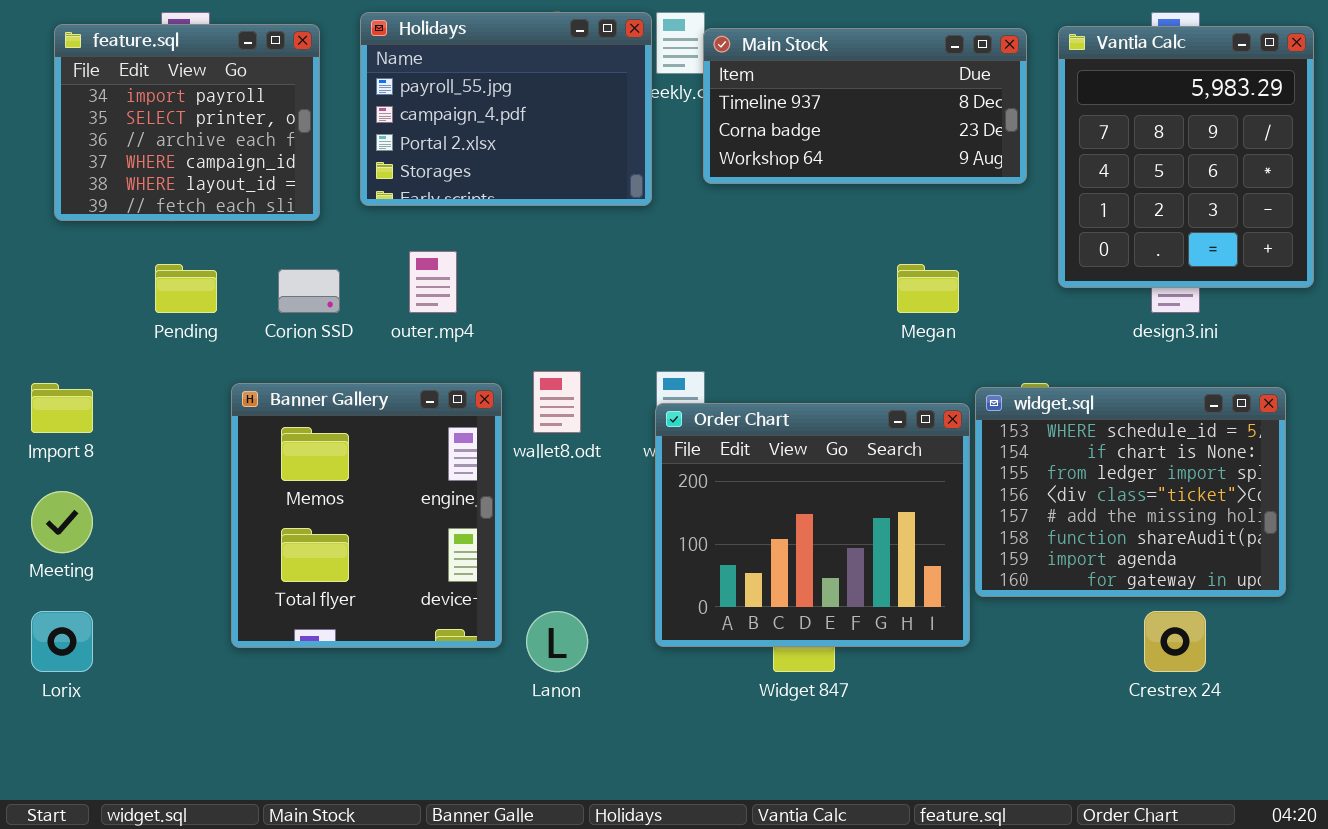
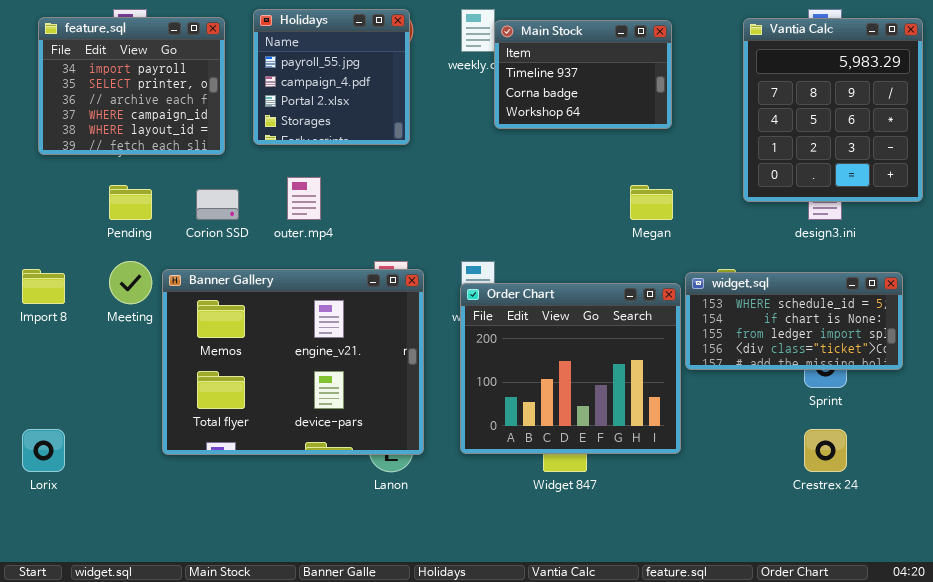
Holidays: [360,12,652,206] -> [253,9,410,145], resized
Main Stock: [703,28,1027,184] -> [494,20,672,129], resized
Banner Gallery: [231,383,502,648] -> [162,269,424,455], resized
widget.sql: [975,387,1286,597] -> [685,272,903,370], resized
Meeting: [31,491,93,553] -> [109,261,152,304], moved

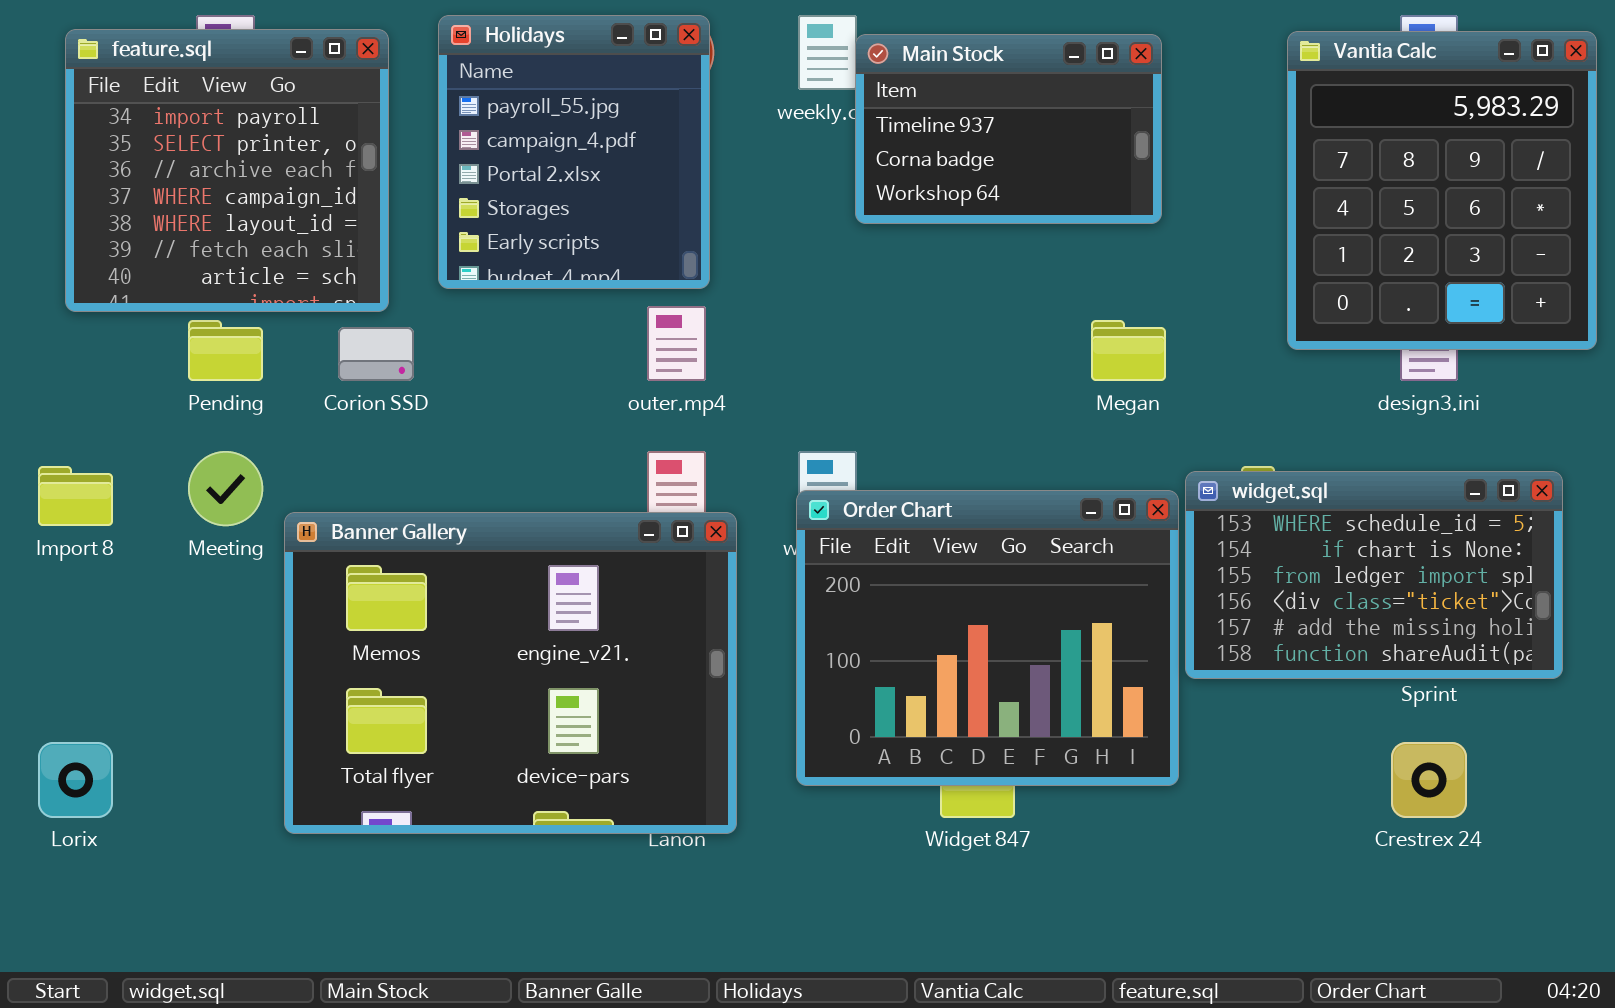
Holidays: [253,9,410,145] -> [438,15,710,289], resized
feature.sql: [38,17,225,155] -> [65,29,389,312], resized
outer.mp4: [287,177,321,220] -> [647,306,706,381], moved
Banner Gallery: [162,269,424,455] -> [284,512,737,834], moved
widget.sql: [685,272,903,370] -> [1185,471,1563,679], resized

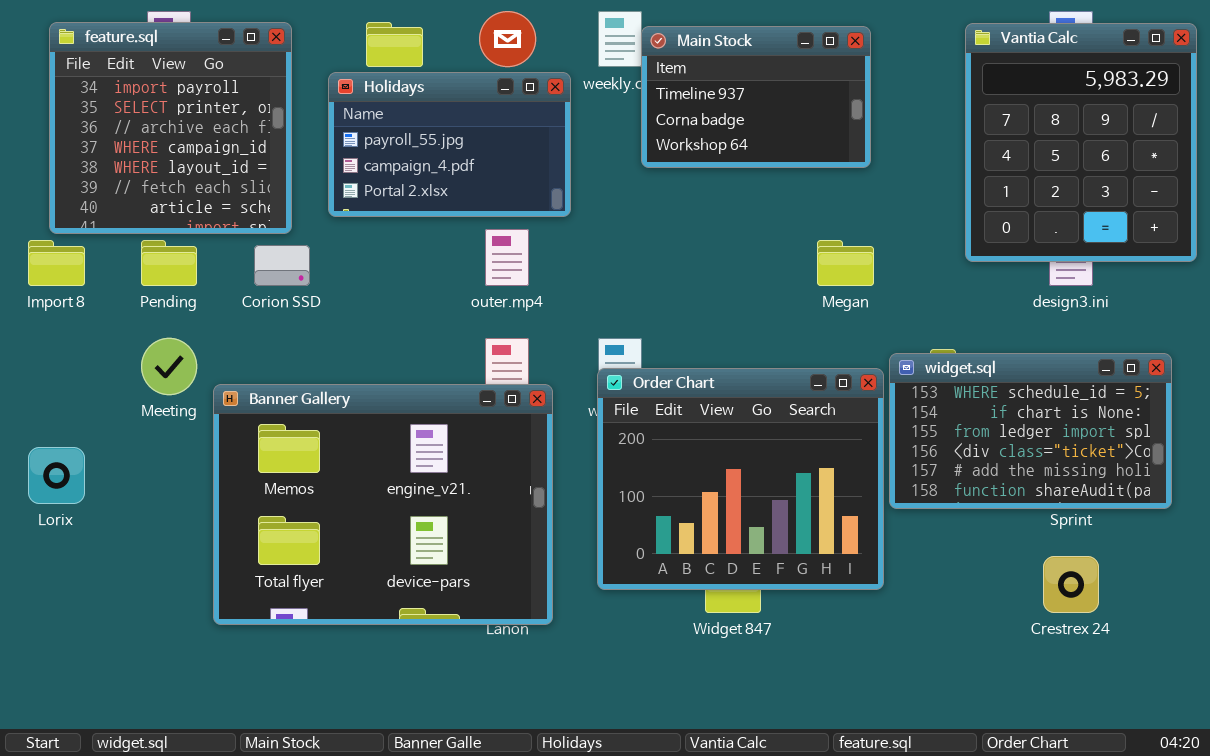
Holidays: [438,15,710,289] -> [328,72,571,217], resized
Import 8: [38,466,113,526] -> [28,240,85,286], moved
Lorix: [38,742,113,818] -> [28,447,85,504], moved

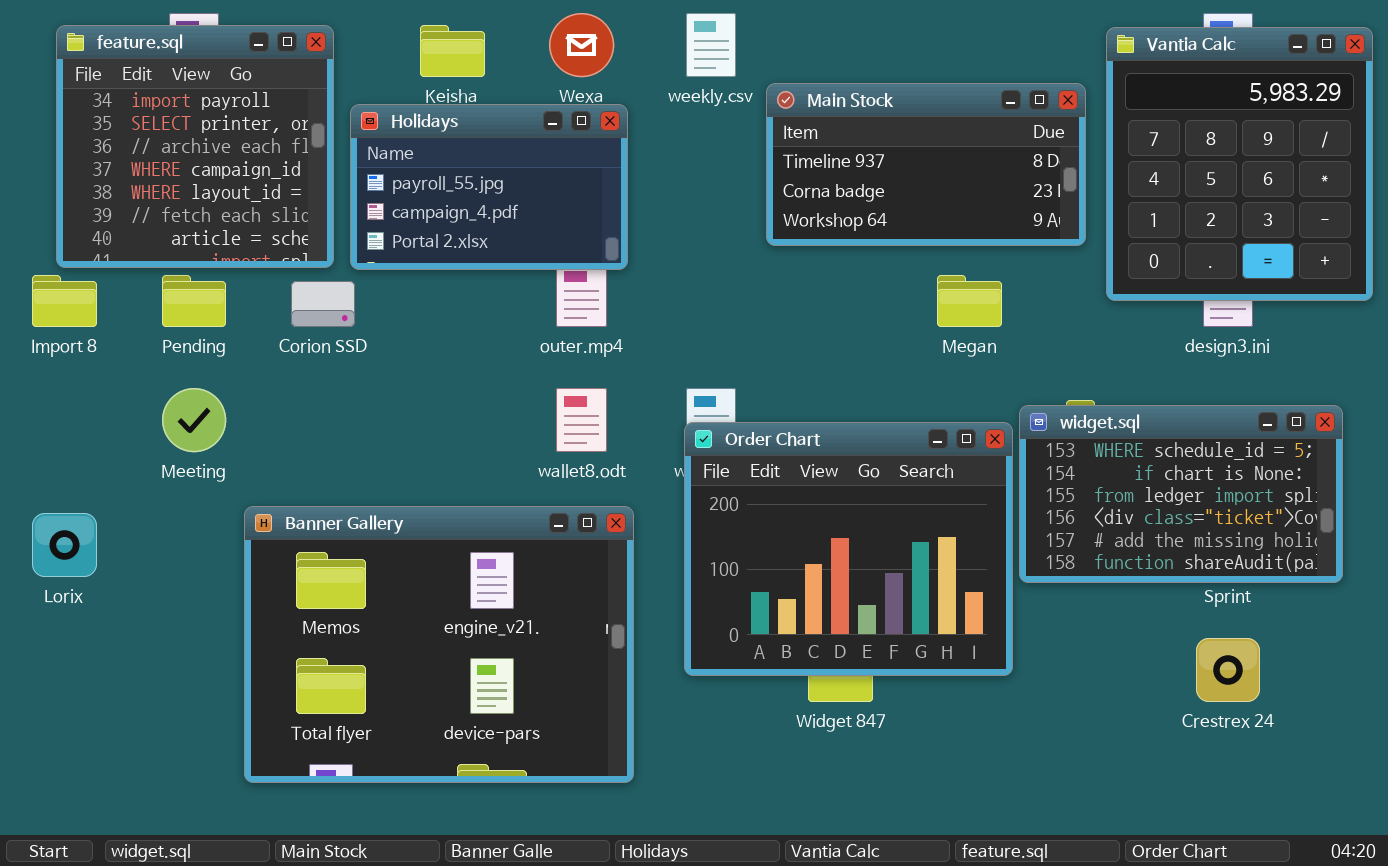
Main Stock: [641,26,871,168] -> [766,83,1086,246], moved, resized
Holidays: [328,72,571,217] -> [350,104,628,270], moved
Banner Gallery: [213,384,553,625] -> [244,506,634,783], moved

